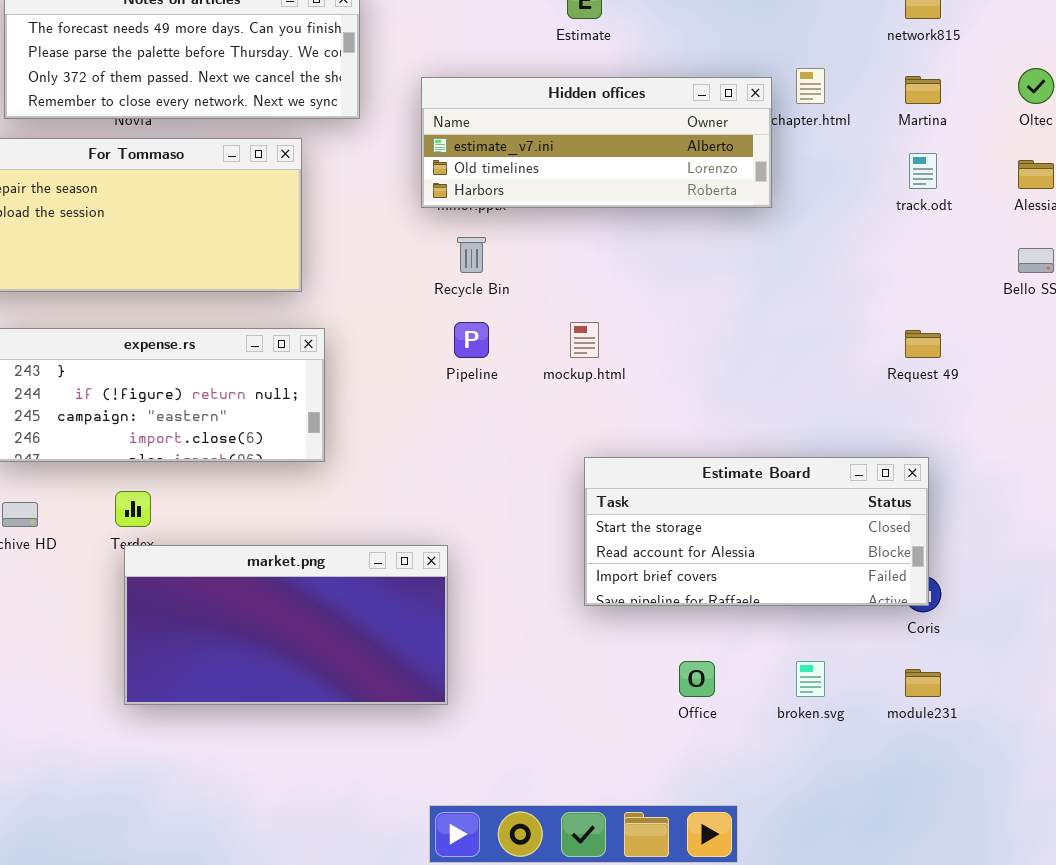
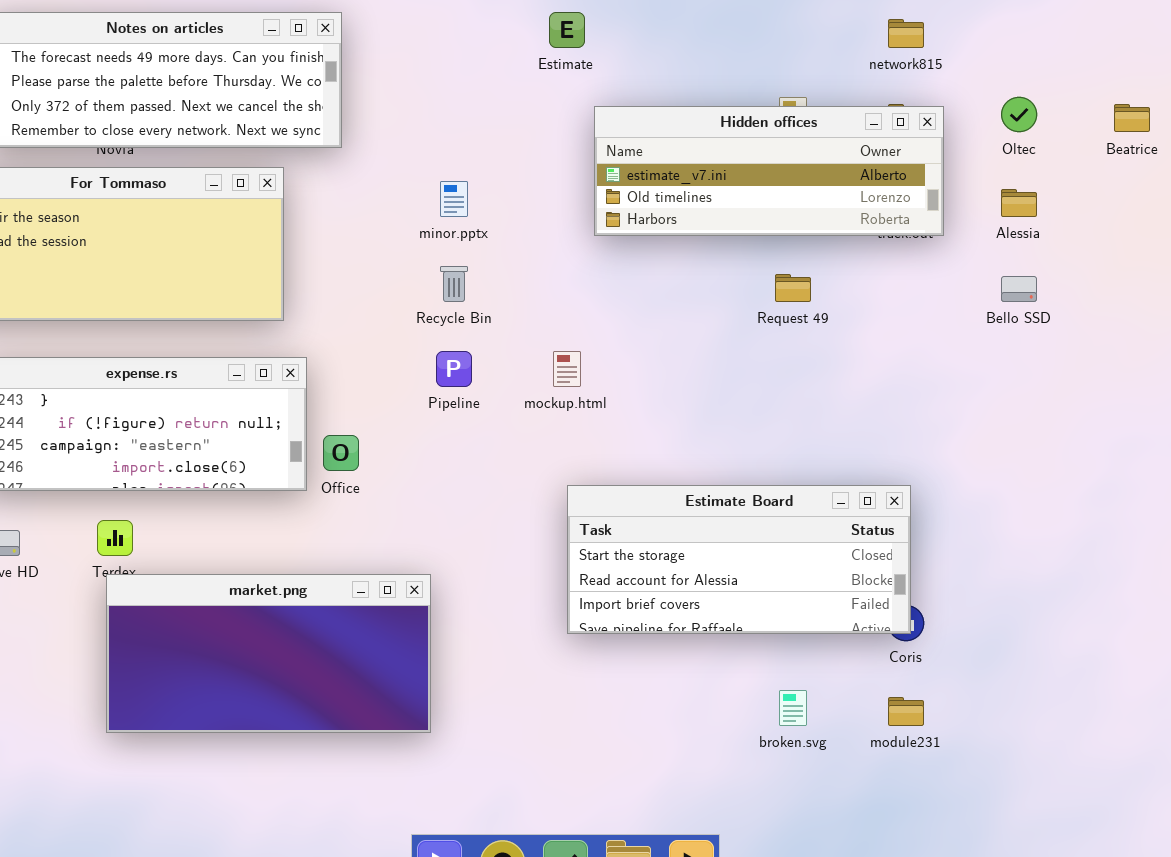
Hidden offices: [421,77,772,208] -> [594,106,944,236], moved
Request 49: [905,330,941,358] -> [775,274,811,302], moved
Office: [679,661,715,697] -> [323,435,359,471], moved

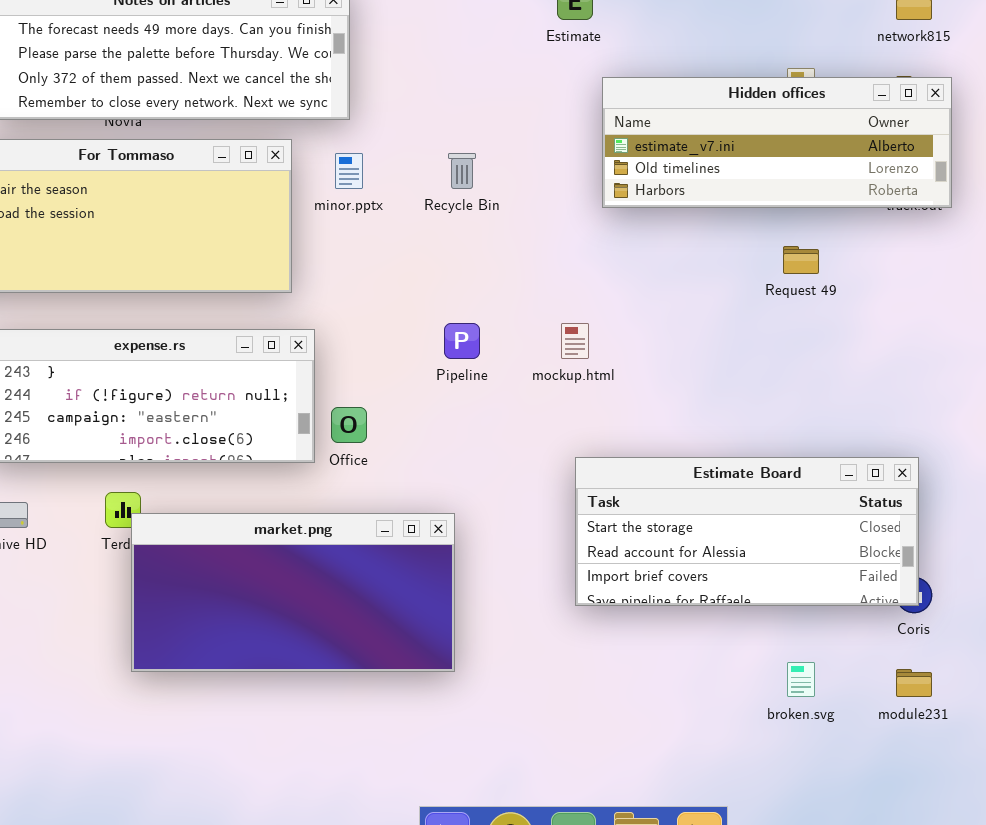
minor.pptx: [440,181,468,217] -> [335,153,363,189], moved
Recycle Bin: [440,266,468,302] -> [448,153,476,189], moved
market.png: [106,574,431,733] -> [131,513,455,672], moved

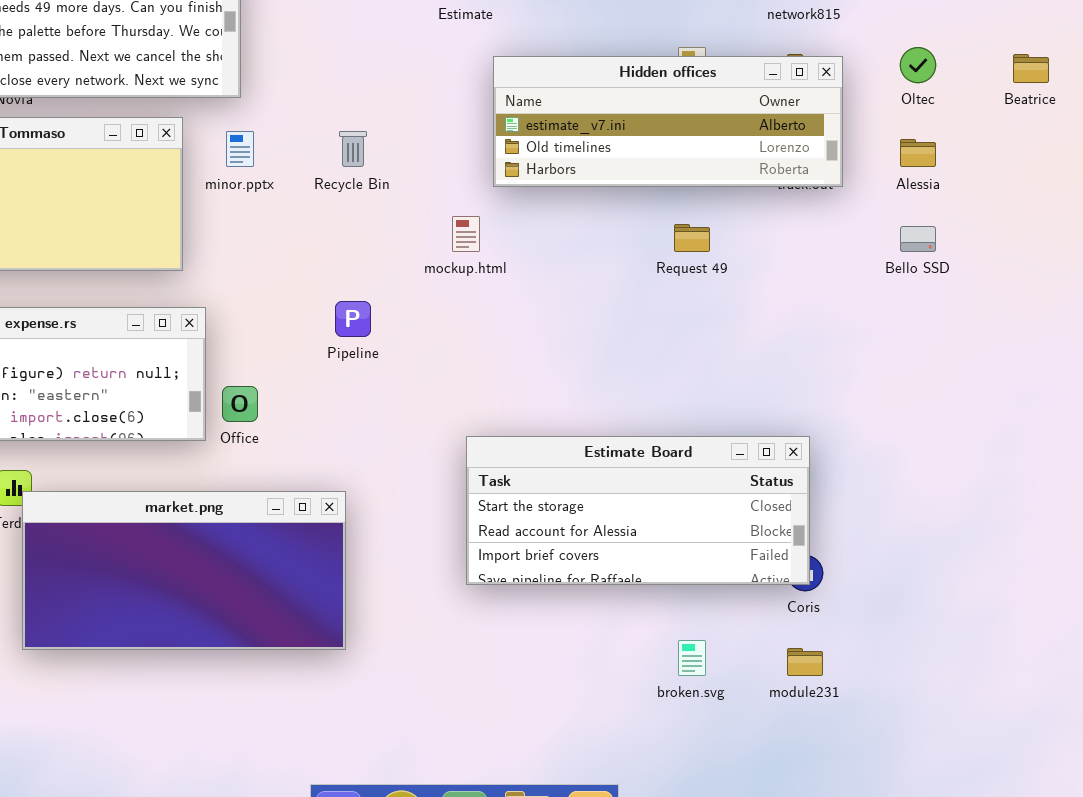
mockup.html: [561,323,589,359] -> [452,216,480,252], moved

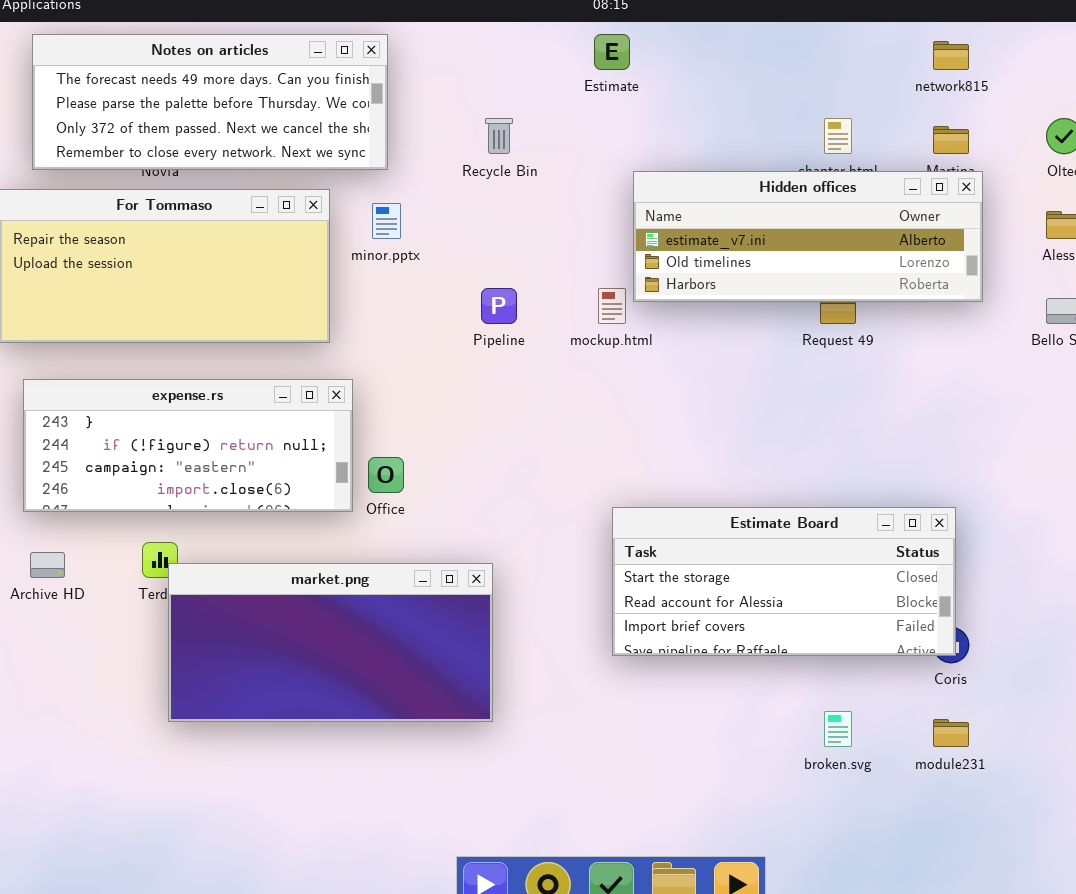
Hidden offices: [493,56,843,187] -> [633,171,983,302], moved
Recycle Bin: [339,131,367,167] -> [485,118,513,154], moved
Pipeline: [335,301,371,337] -> [481,288,517,324], moved

